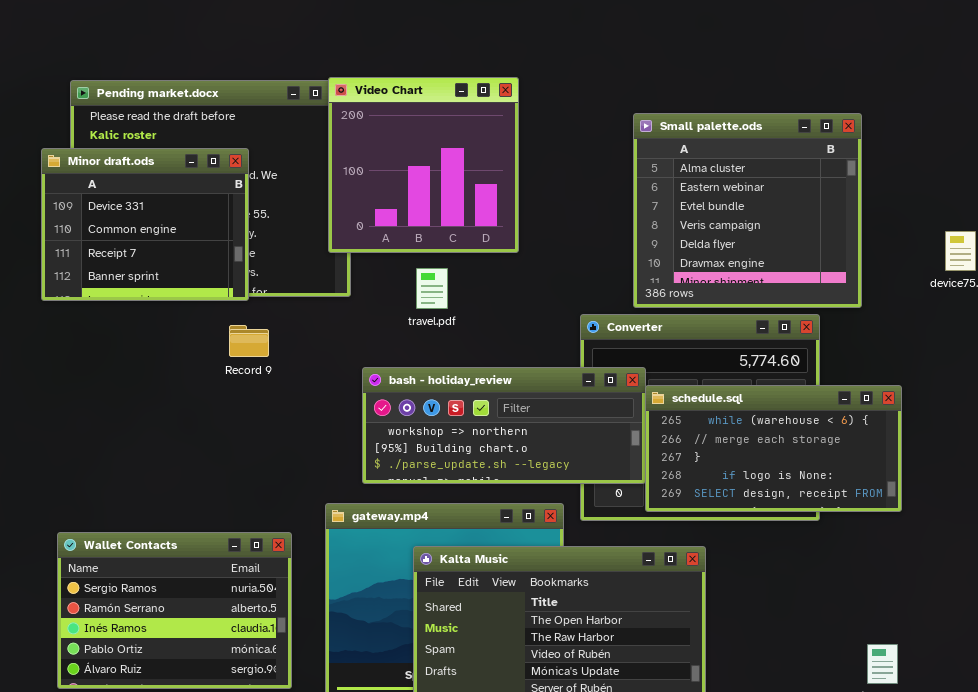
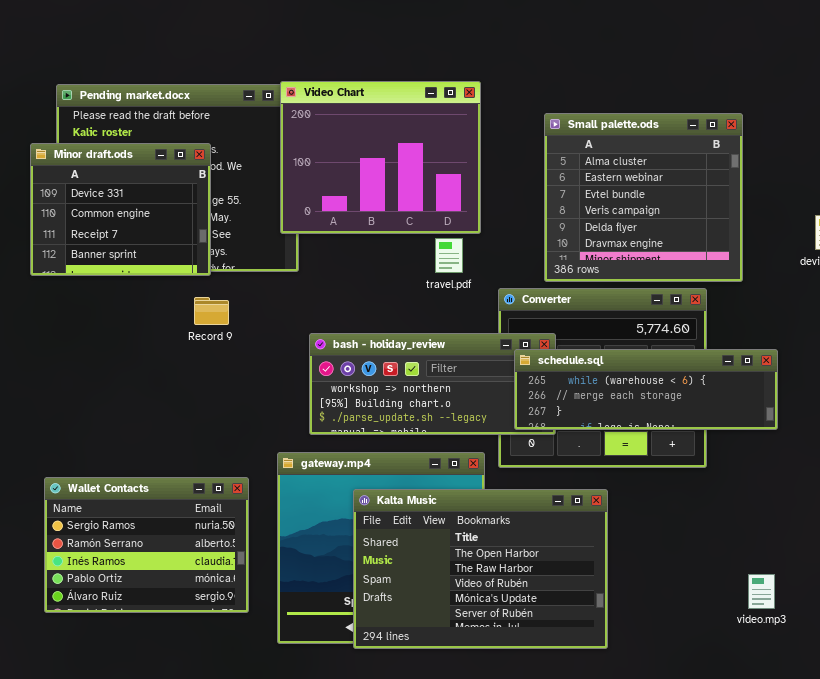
Video Chart: [328,77,519,253] -> [280,81,481,234], resized
travel.pdf: [416,268,448,309] -> [435,238,463,273], moved
schedule.sql: [645,385,902,512] -> [514,349,778,430], resized

